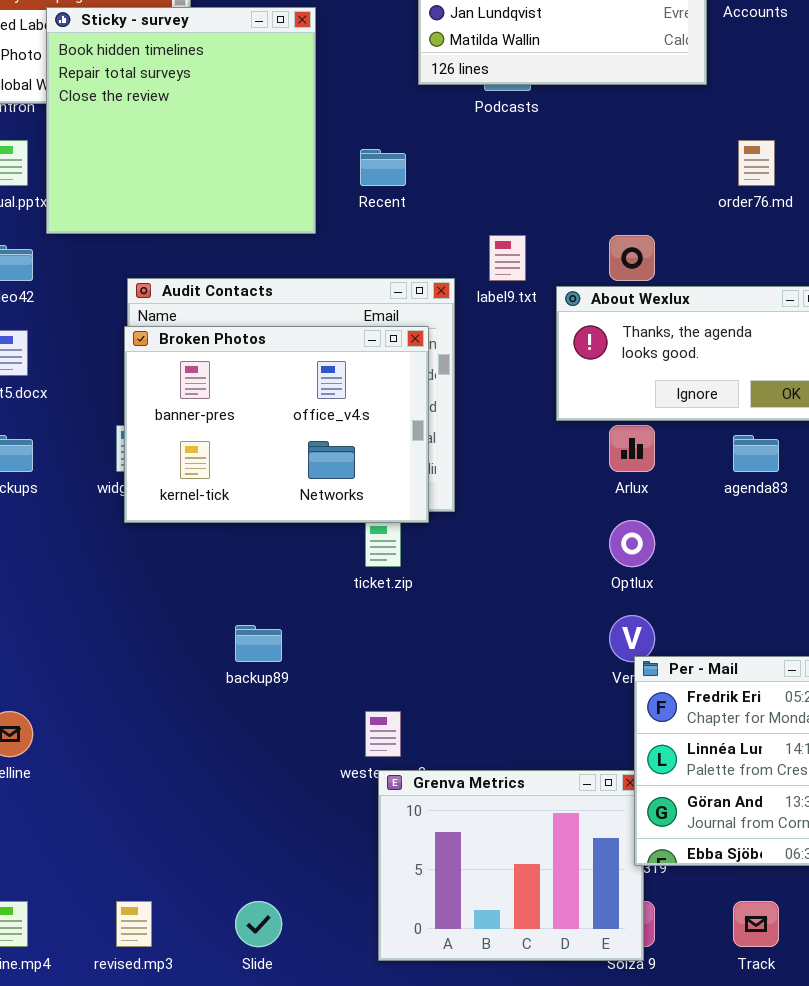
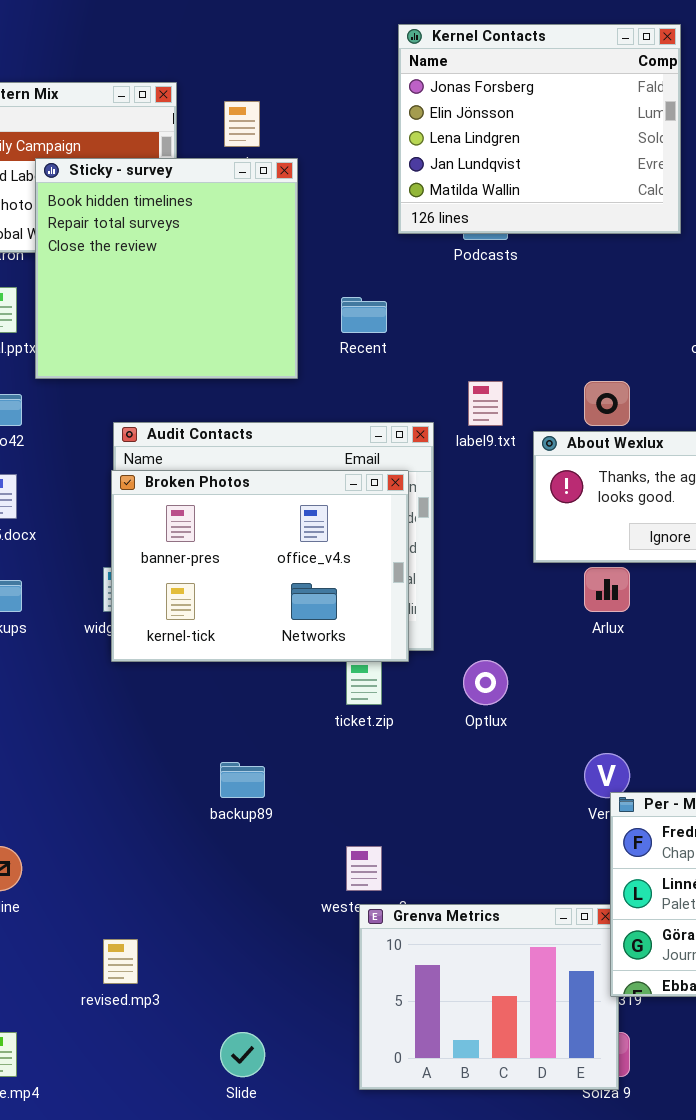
Optlux: [609,520,655,567] -> [463,660,508,705], moved
revised.mp3: [116,901,152,947] -> [103,939,138,984], moved

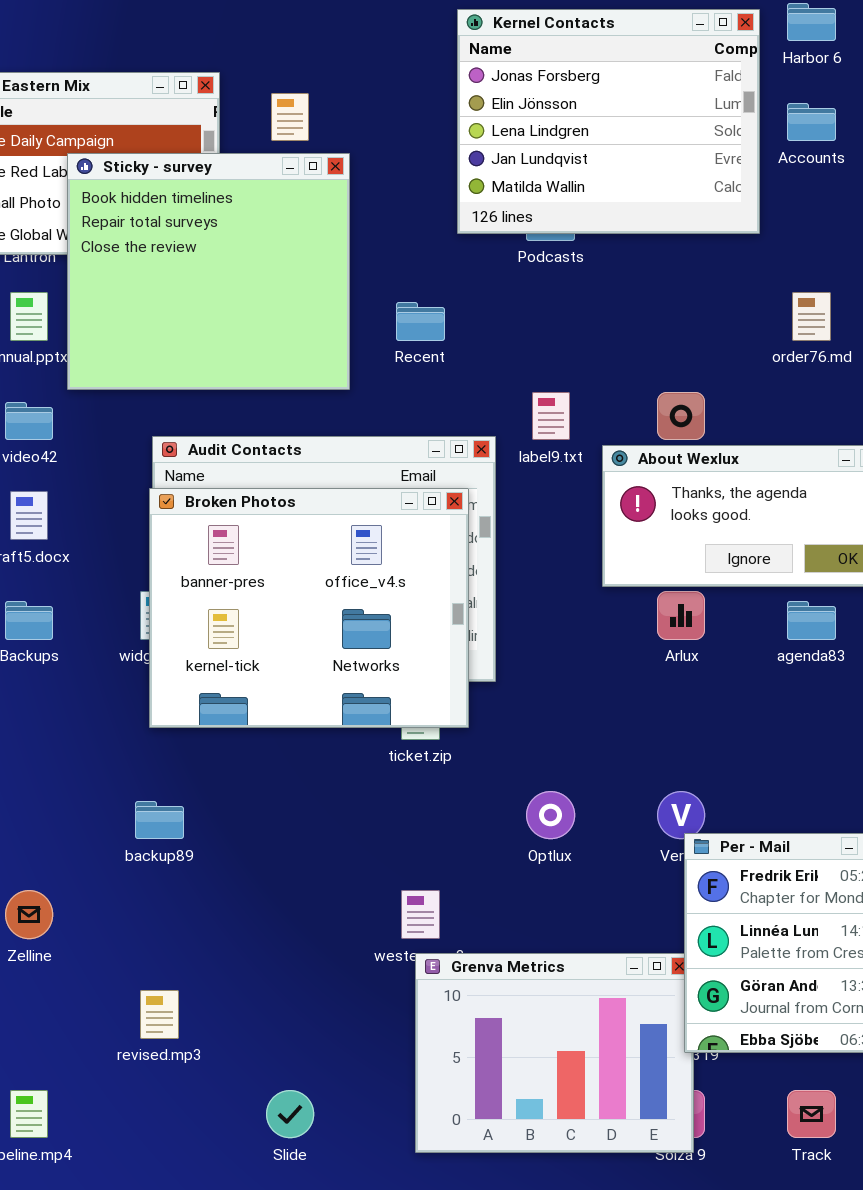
Broken Photos: [111,470,409,662] -> [149,488,469,728], resized
Optlux: [463,660,508,705] -> [526,791,575,839], moved
backup89: [220,762,265,798] -> [135,801,184,839], moved

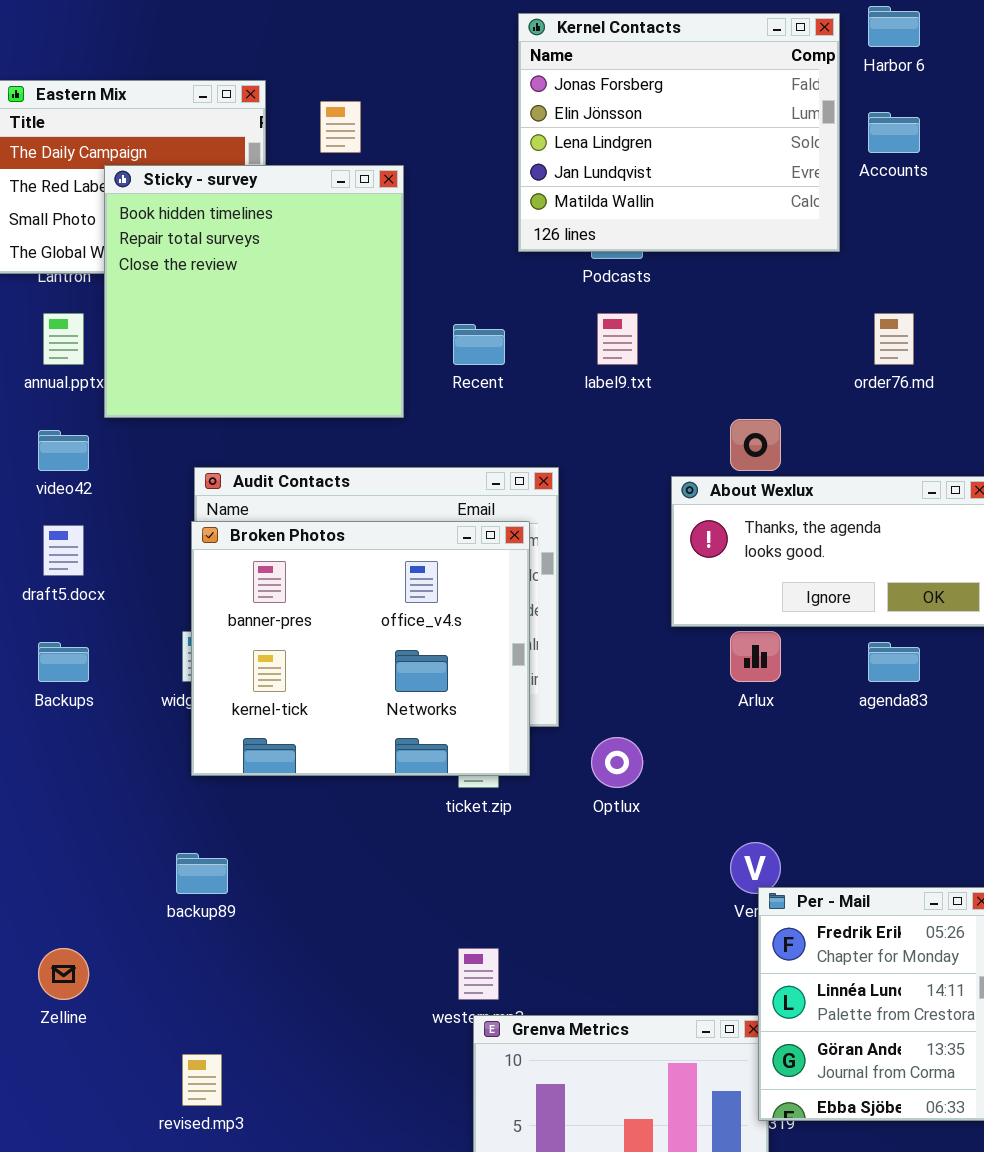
label9.txt: [532,392,570,440] -> [597,313,638,365], moved
Optlux: [526,791,575,839] -> [591,737,643,788], moved

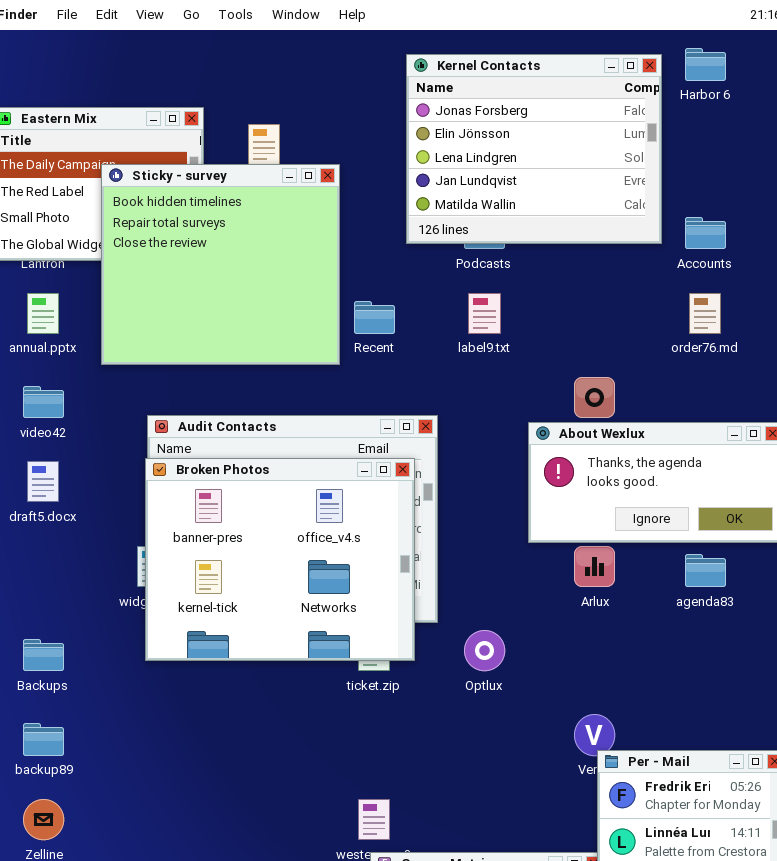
Accounts: [868,112,920,153] -> [685,217,726,249], moved
Sticky - survey: [104,165,404,418] -> [101,164,340,365], moved
Backups: [38,642,89,682] -> [23,639,64,671], moved
backup89: [176,853,228,894] -> [23,723,64,756], moved

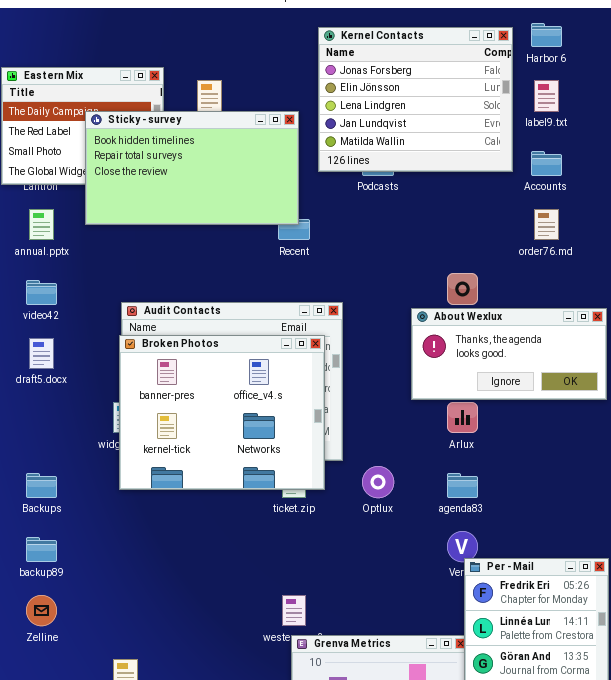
Sticky - survey: [101,164,340,365] -> [85,111,299,225], resized
label9.txt: [468,293,501,334] -> [534,80,559,112], moved
agenda83: [685,554,726,587] -> [447,473,478,498], moved

